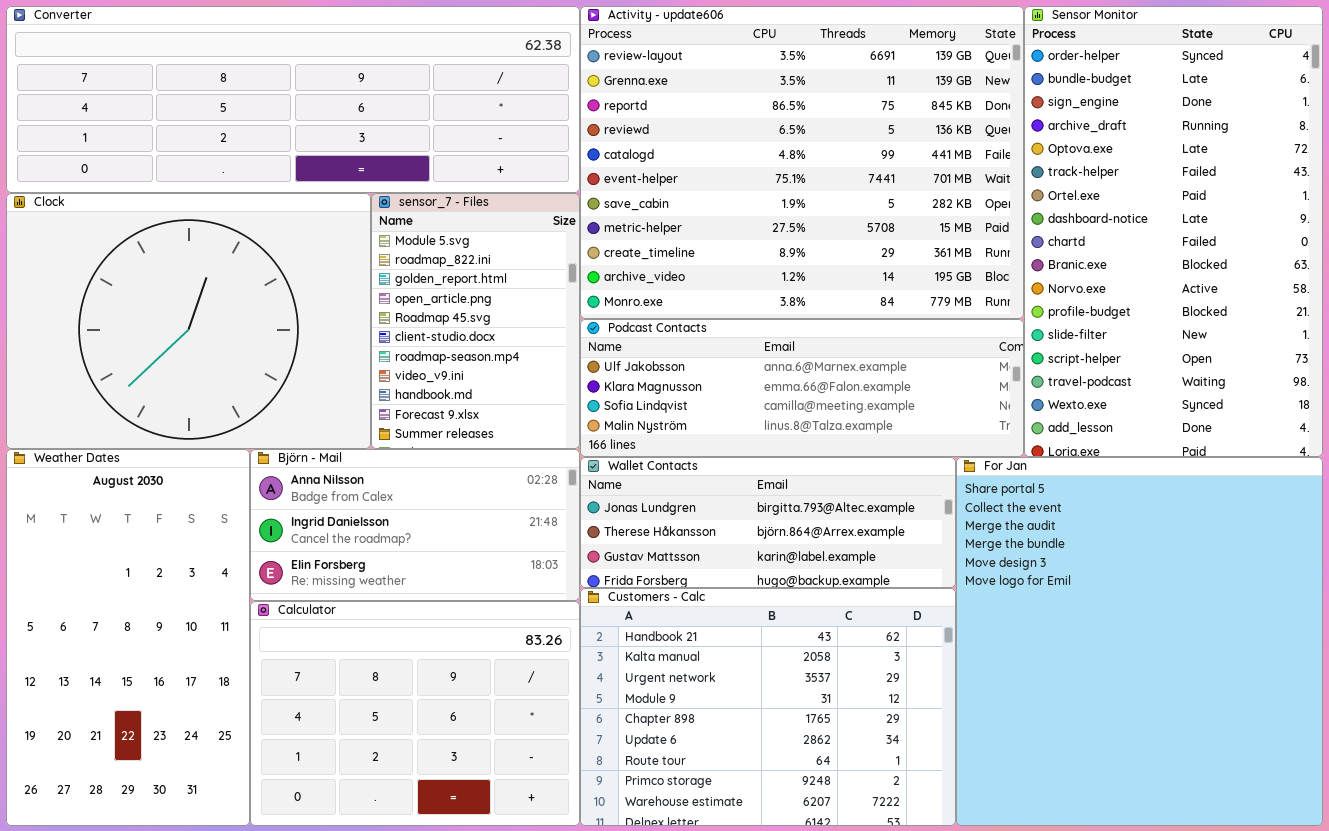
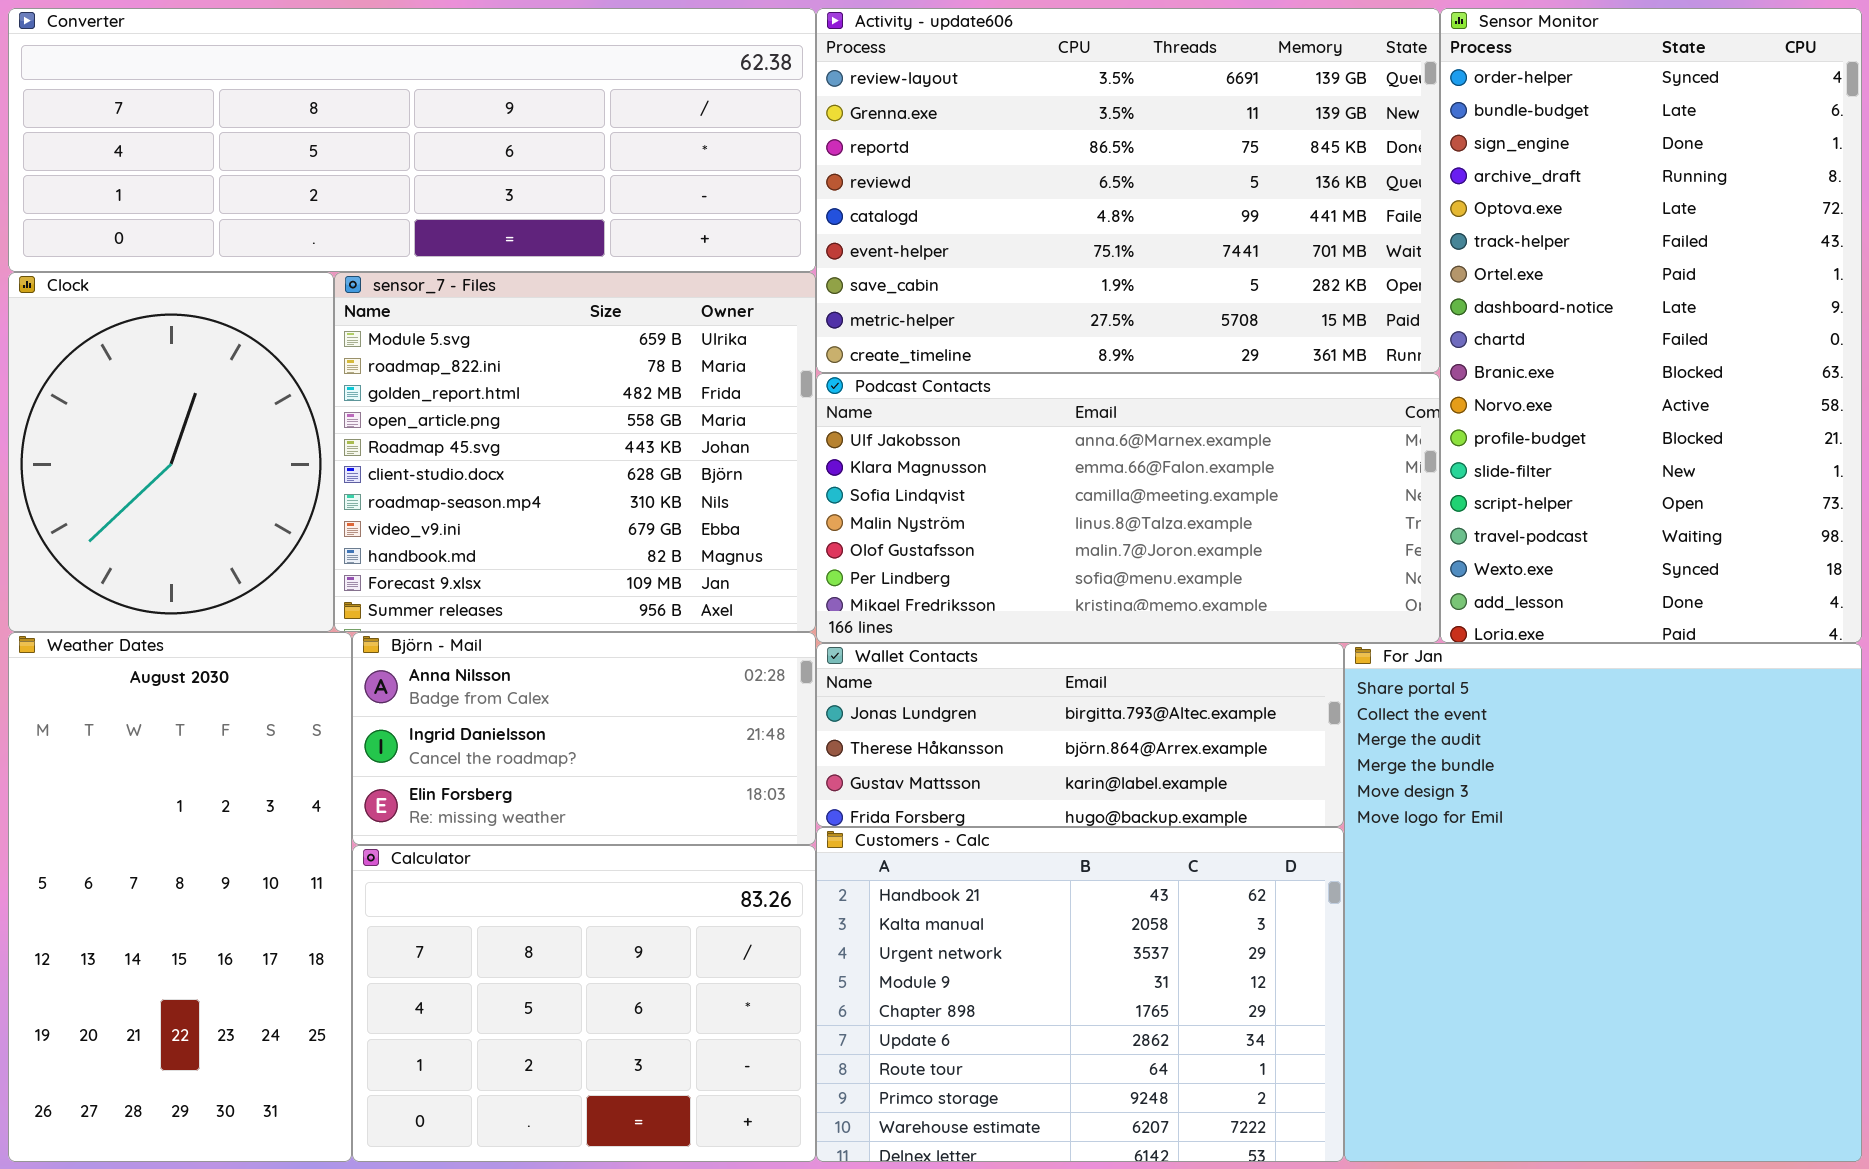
Activity - update606: [580,6,1024,319] -> [816,8,1440,373], resized
Clock: [6,193,371,449] -> [8,272,334,632], resized
sensor_7 - Files: [371,193,580,449] -> [334,272,816,632], resized
Podcast Contacts: [580,319,1024,457] -> [816,373,1440,643], resized

